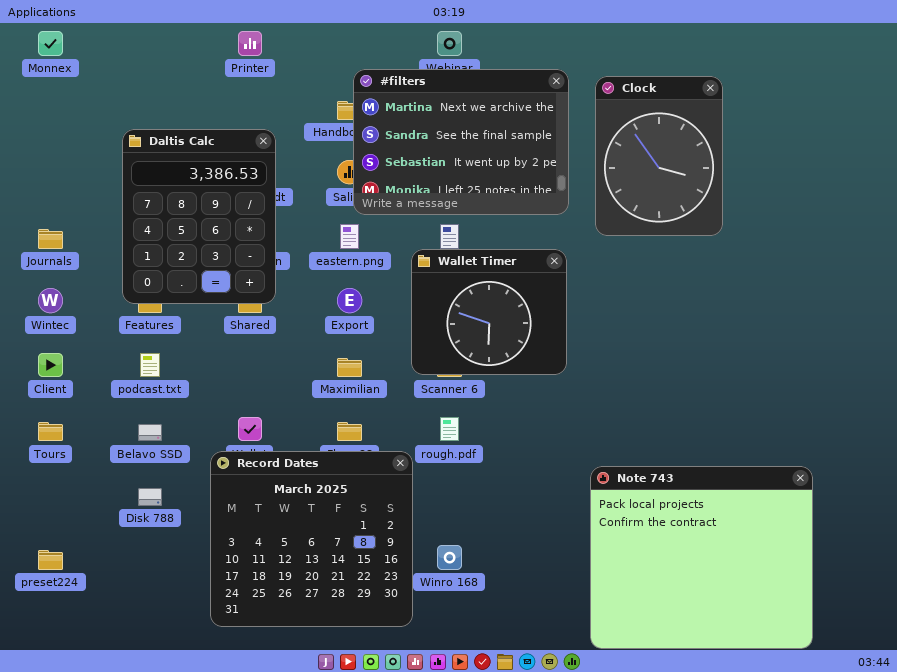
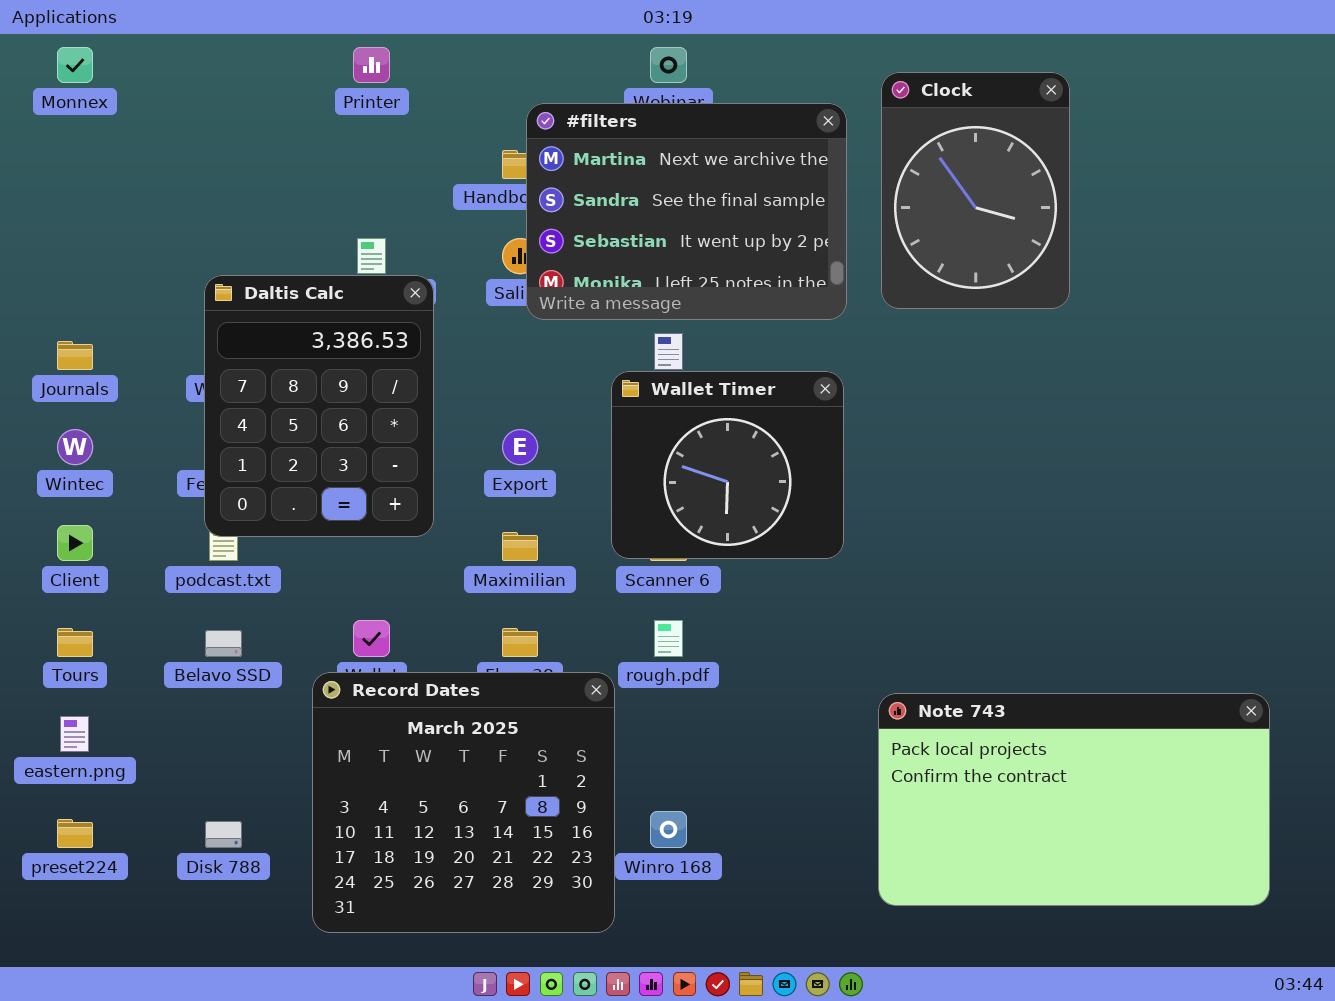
Clock: [595,76,723,236] -> [881,72,1070,309], moved
Daltis Calc: [122,129,276,304] -> [204,275,434,537], moved
eastern.png: [340,224,359,249] -> [60,716,89,752], moved
Note 743: [590,466,813,649] -> [878,693,1270,906], resized
Disk 788: [138,488,162,506] -> [205,821,242,848], moved

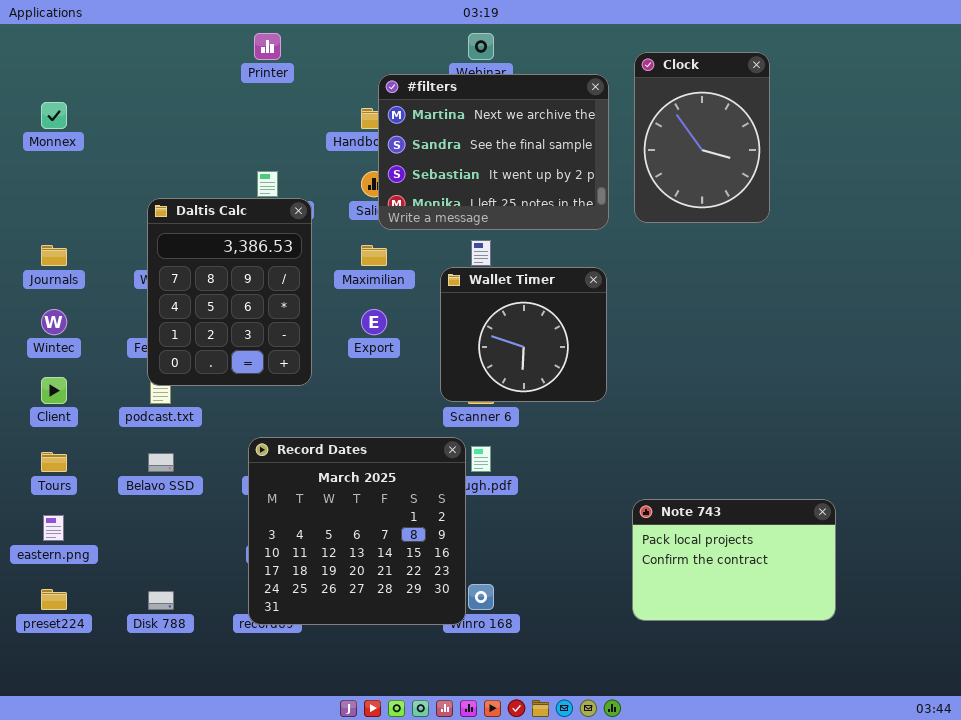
Monnex: [57,47,93,83] -> [41,102,67,129], moved
Maximilian: [502,532,538,561] -> [361,245,387,266], moved
Record Dates: [312,672,615,933] -> [248,437,466,625], moved
Note 743: [878,693,1270,906] -> [632,499,836,621], resized

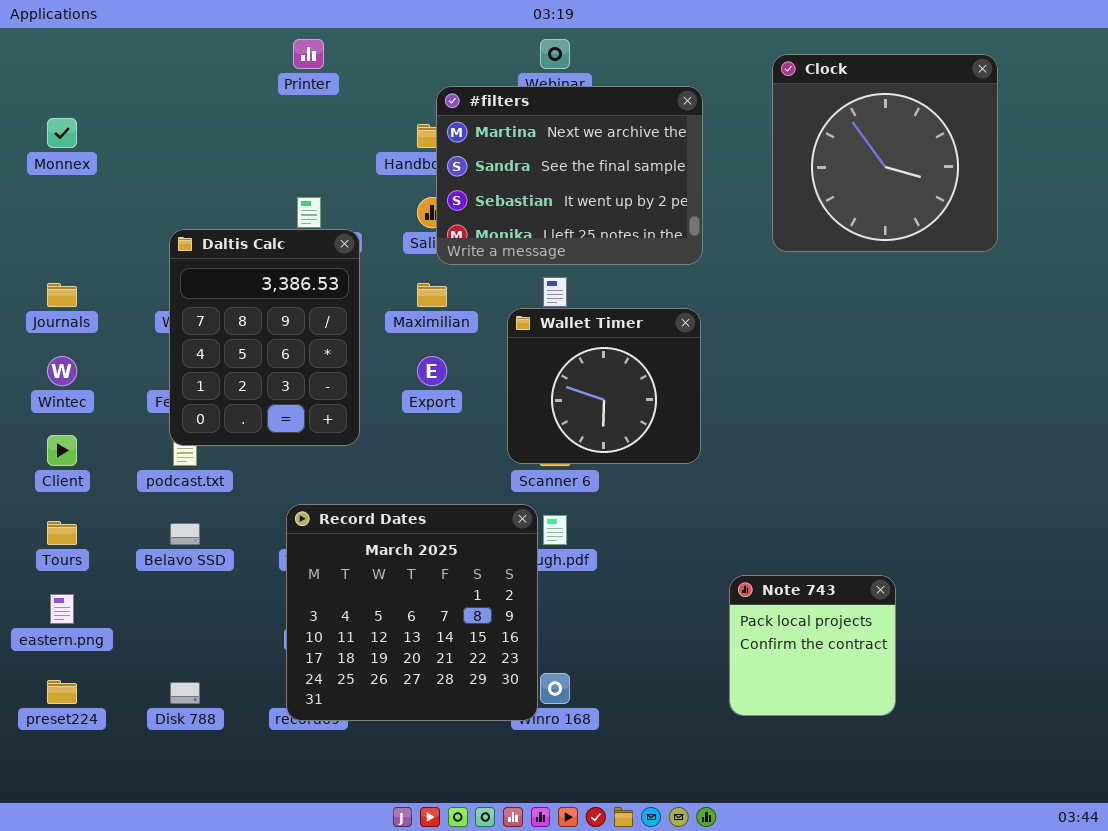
Clock: [634,52,770,223] -> [772,54,998,252], moved, resized
Note 743: [632,499,836,621] -> [729,575,896,716], resized

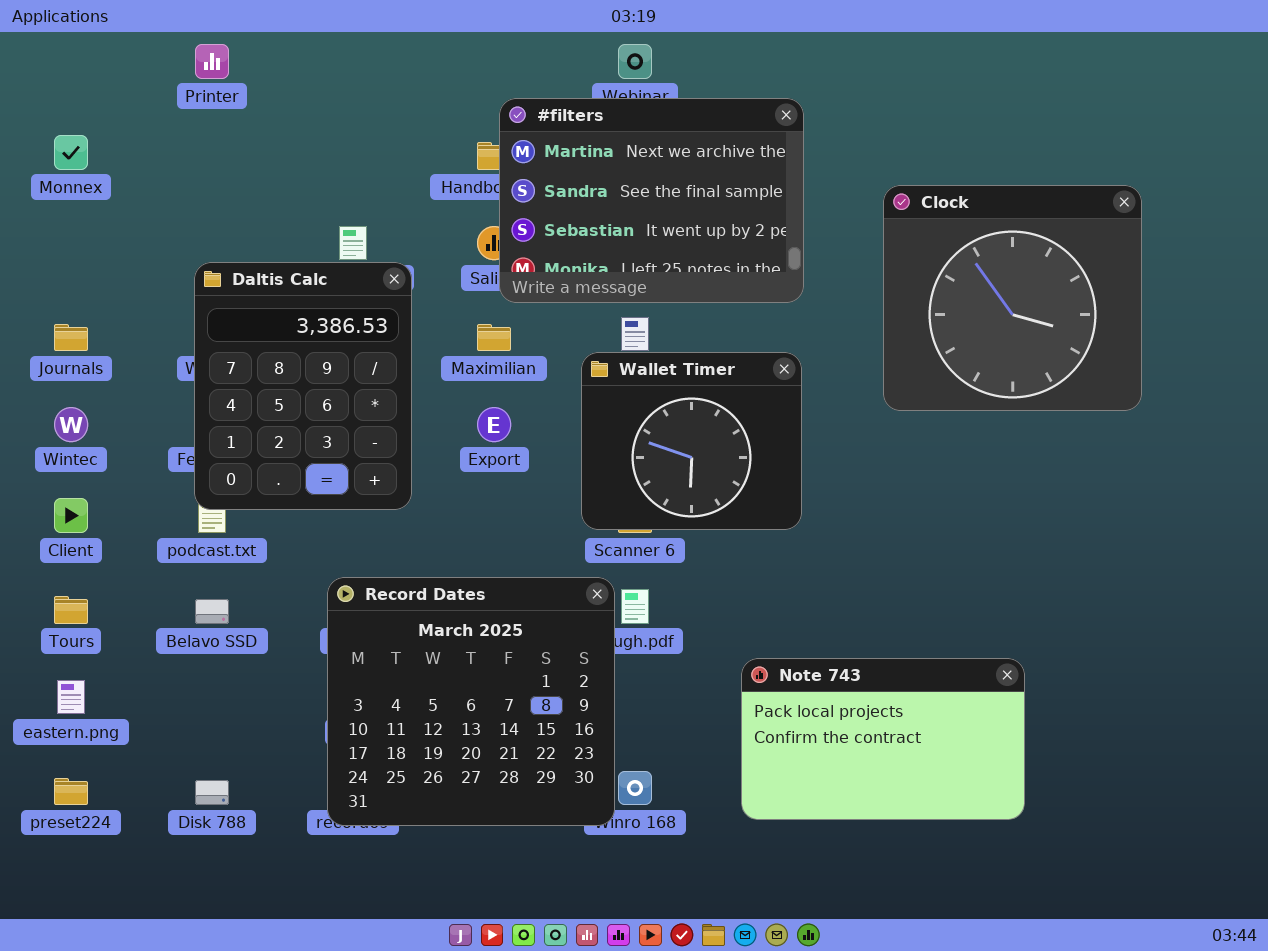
Printer: [293,39,324,69] -> [195,44,229,79], moved
Clock: [772,54,998,252] -> [883,185,1142,411], moved
Note 743: [729,575,896,716] -> [741,658,1025,820], resized

